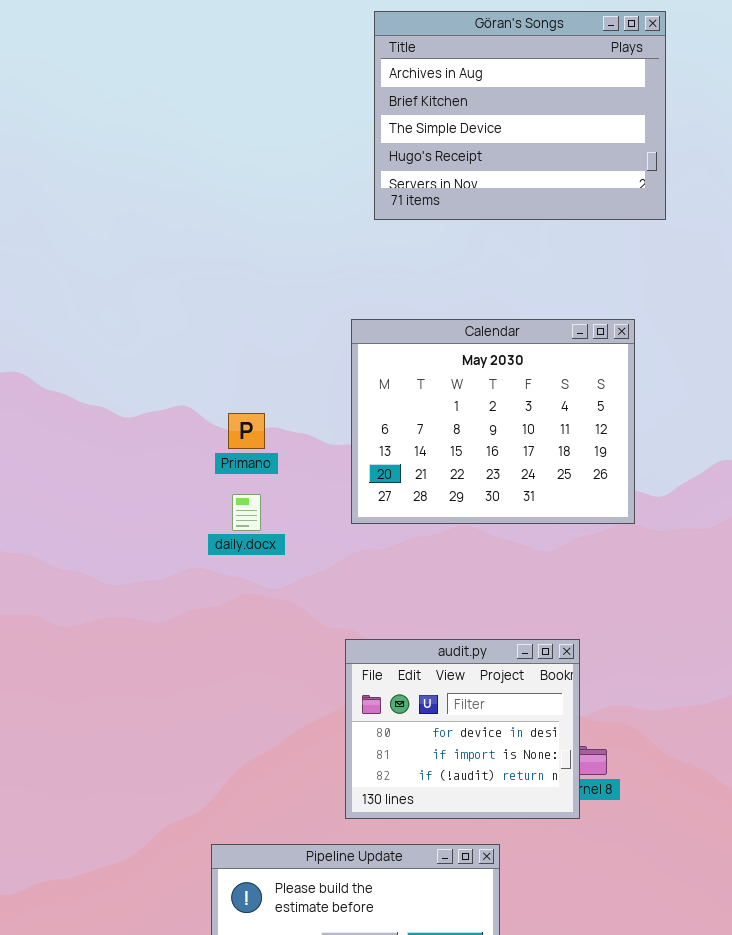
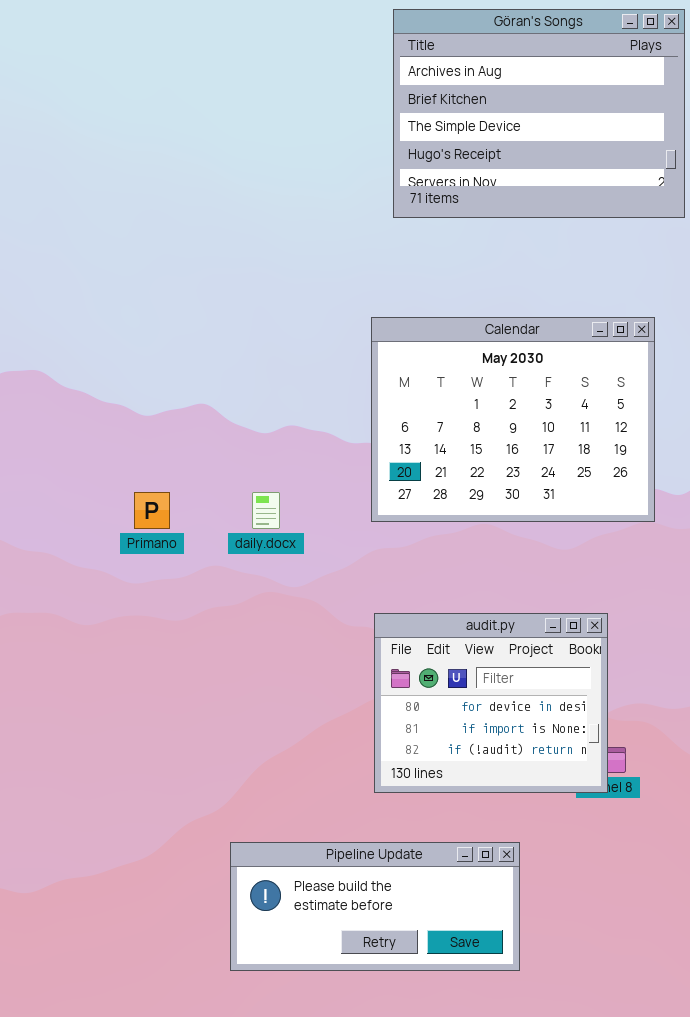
Primano: [228,413,265,449] -> [134,492,170,529], moved
audit.py: [345,639,580,819] -> [374,613,608,793], moved

